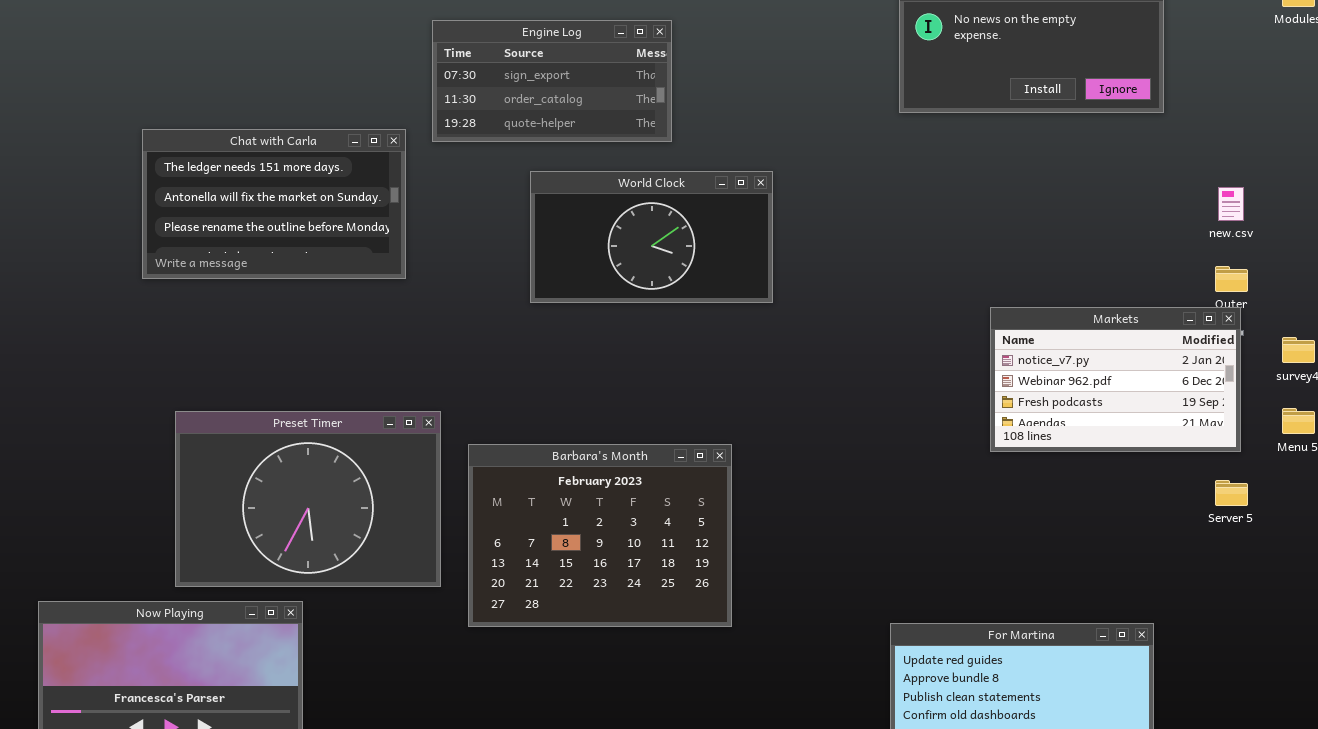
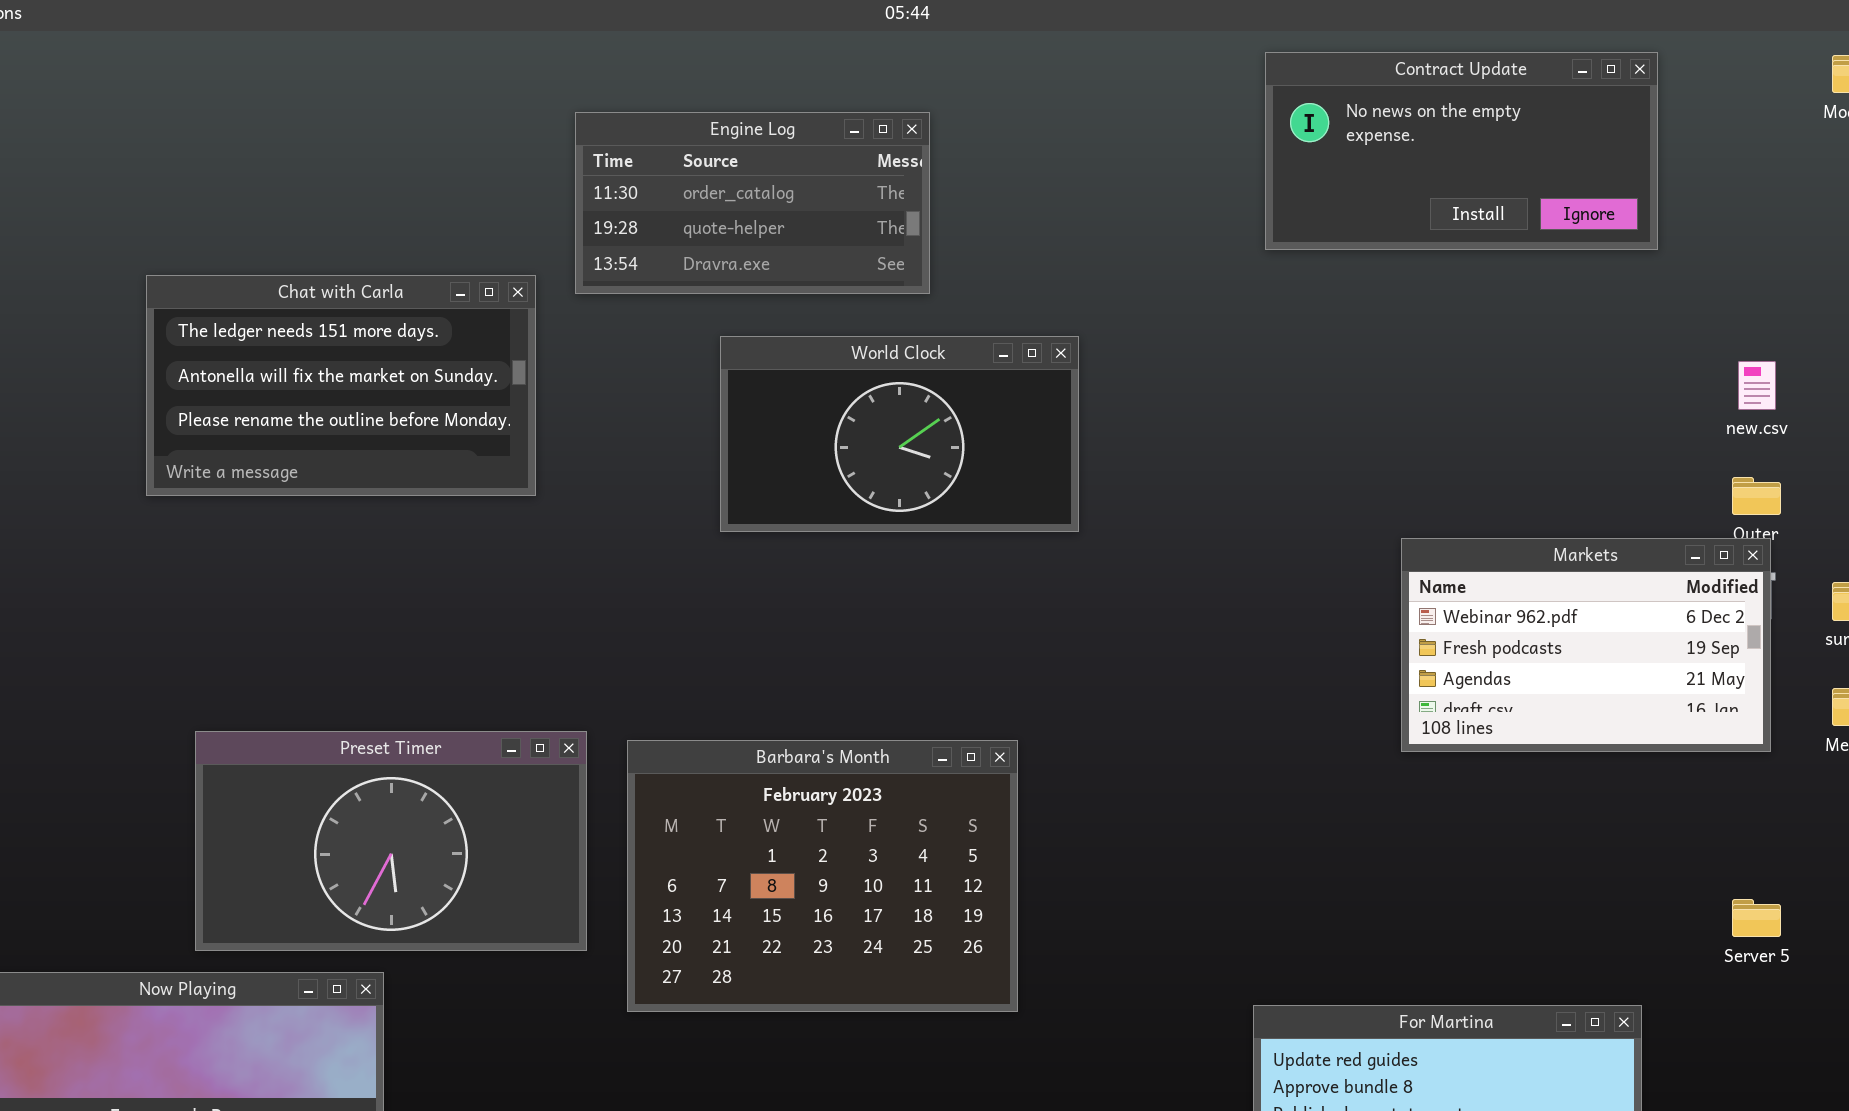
Engine Log: [432,20,672,142] -> [575,112,930,294], scrolled down 1 row
Markets: [990,307,1241,452] -> [1401,538,1771,752], scrolled down 1 row
Preset Timer: [175,411,441,587] -> [195,731,587,951], resized
Server 5: [1215,480,1248,506] -> [1732,899,1781,937], moved

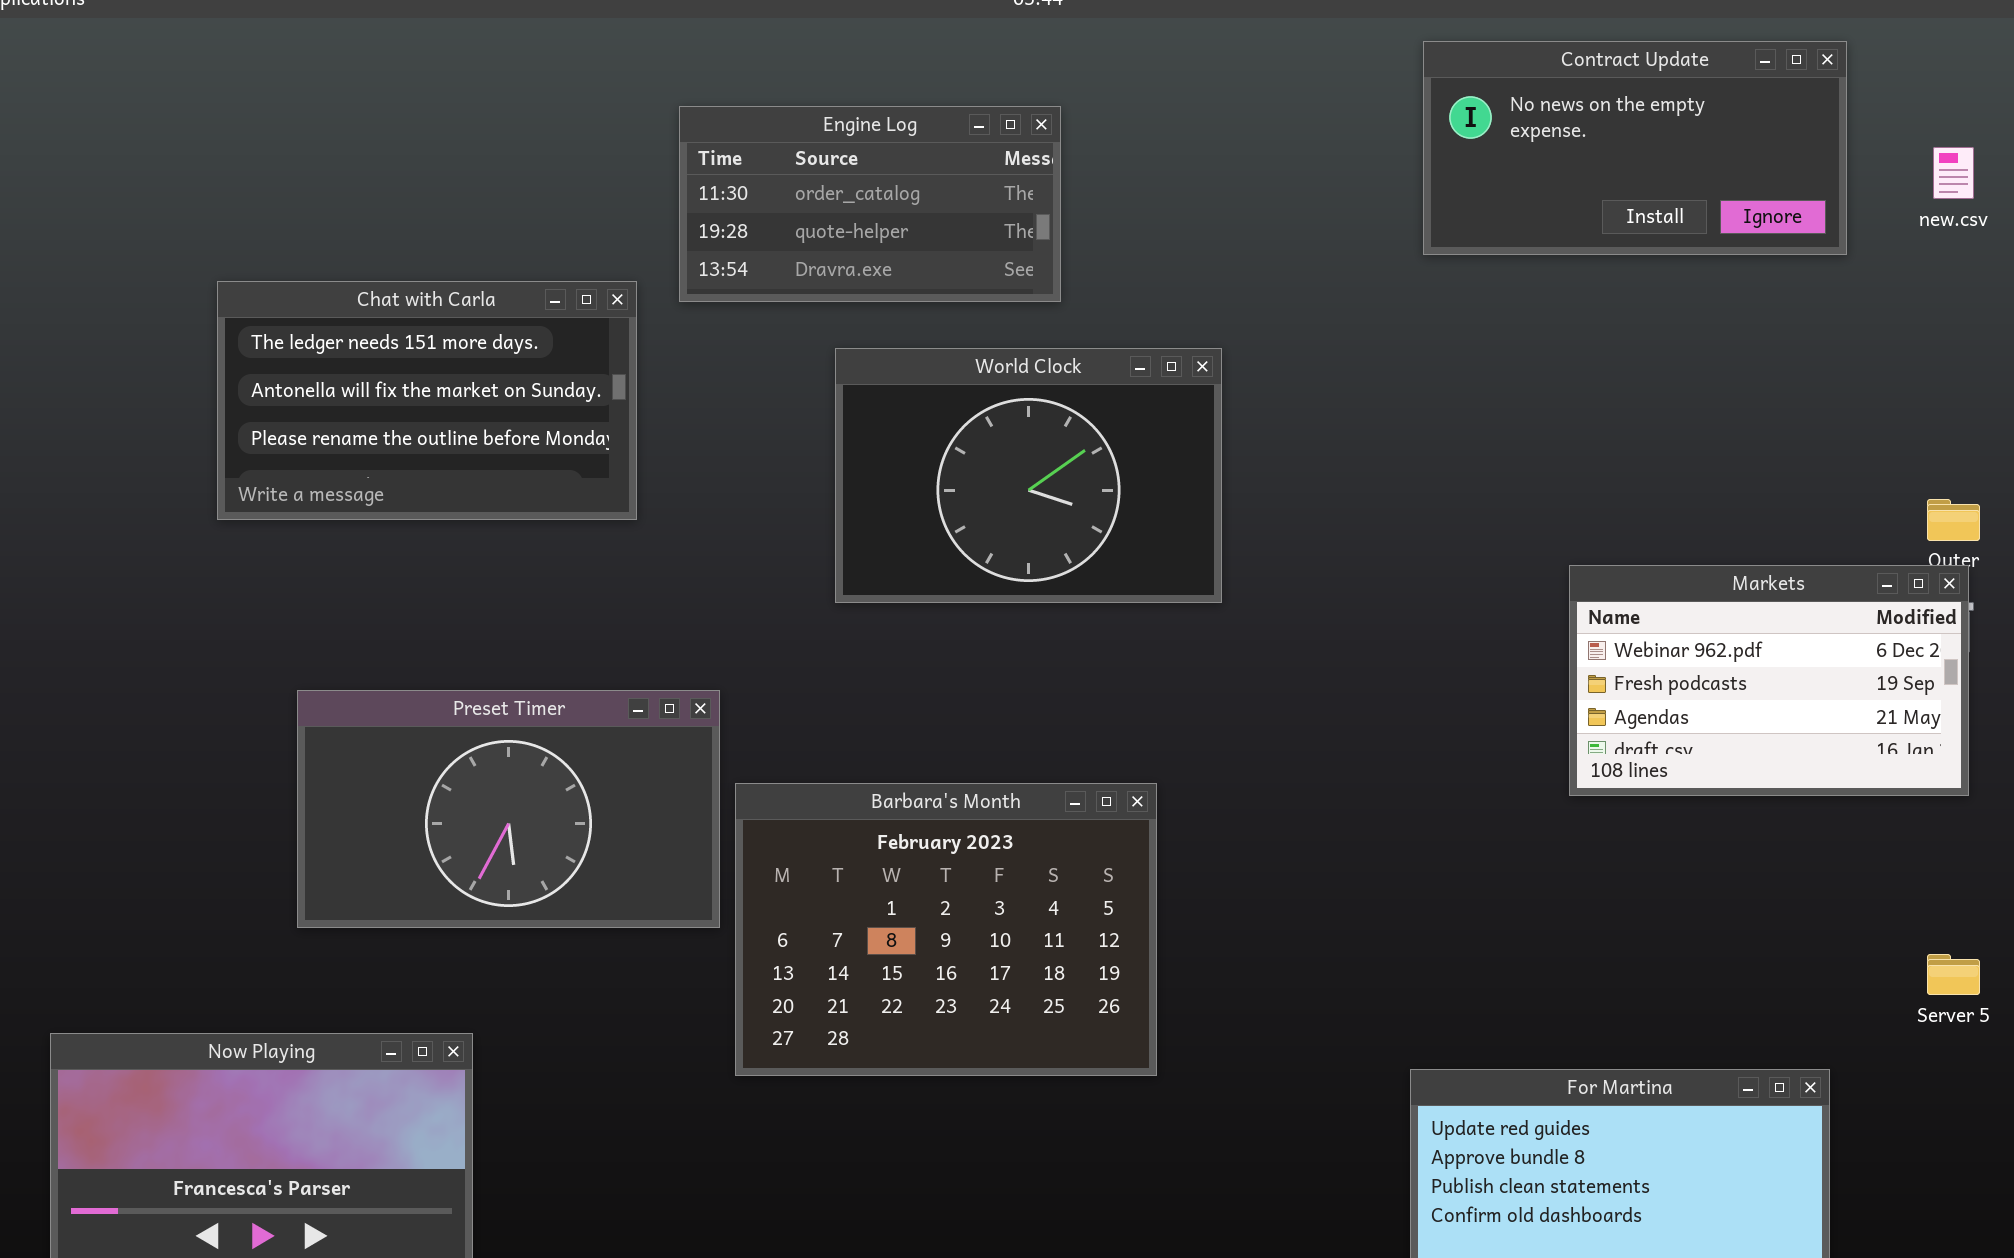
World Clock: [720,336,1079,532] -> [835,348,1222,603], resized
new.csv: [1738,361,1776,410] -> [1933,147,1974,199], moved
Preset Timer: [195,731,587,951] -> [297,690,720,928], moved

